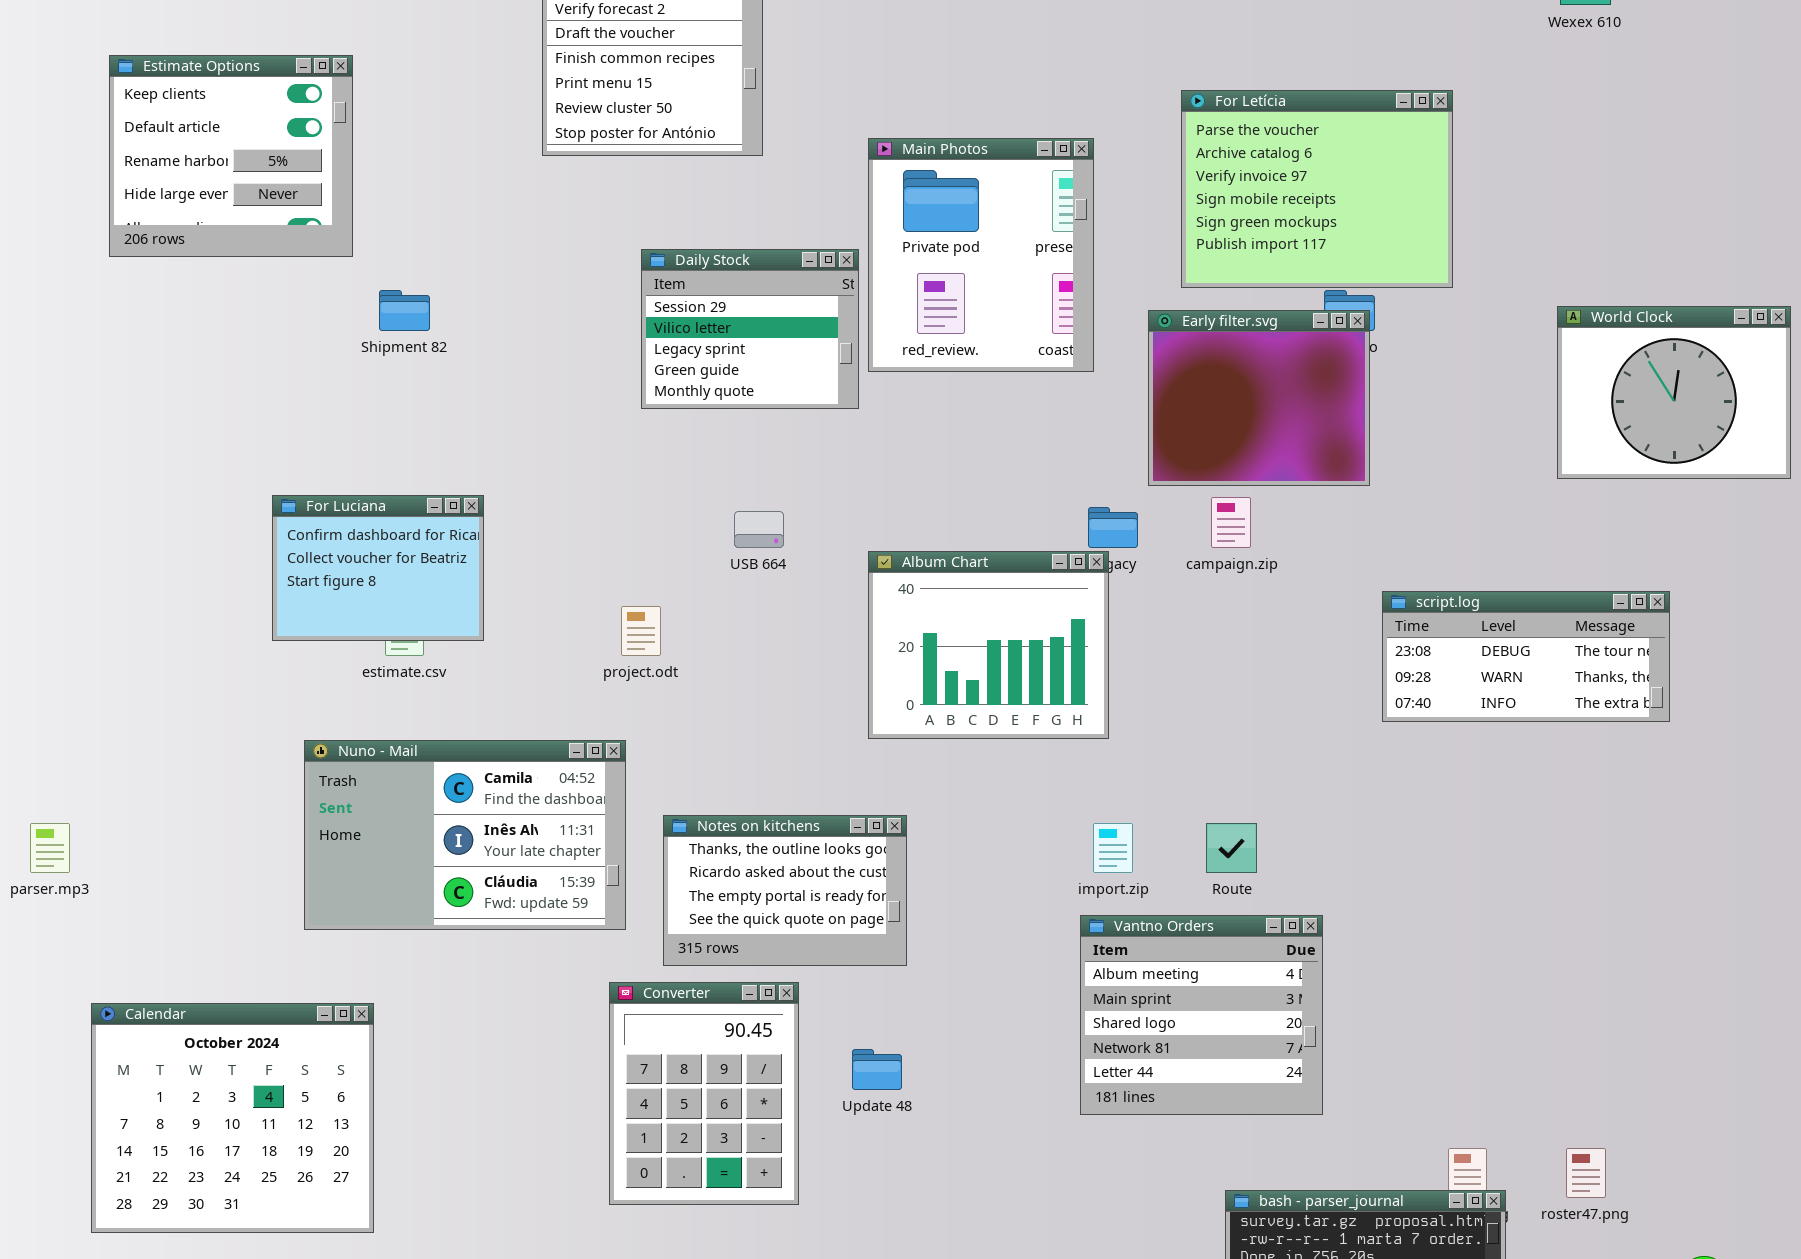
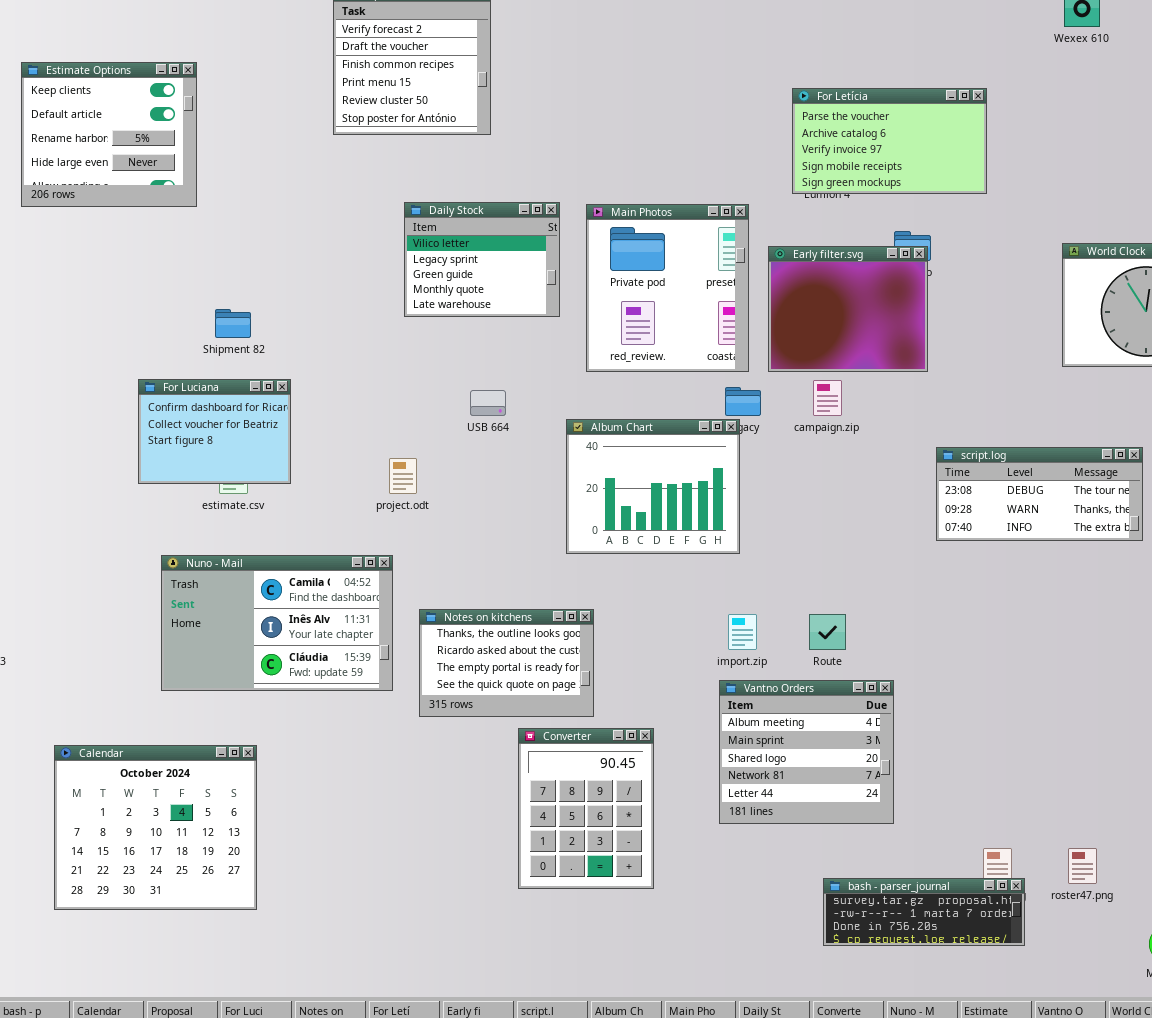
For Letícia: [1181,90,1453,288] -> [792,88,987,194], resized
Main Photos: [868,138,1094,372] -> [586,204,749,372], moved
Daily Stock: [641,249,859,409] -> [404,202,560,317], scrolled down 1 row
Shipment 82: [379,290,430,331] -> [215,309,251,338], moved
Converter: [609,982,799,1205] -> [518,728,654,889], moved
Calendar: [91,1003,374,1233] -> [54,745,257,910], moved

